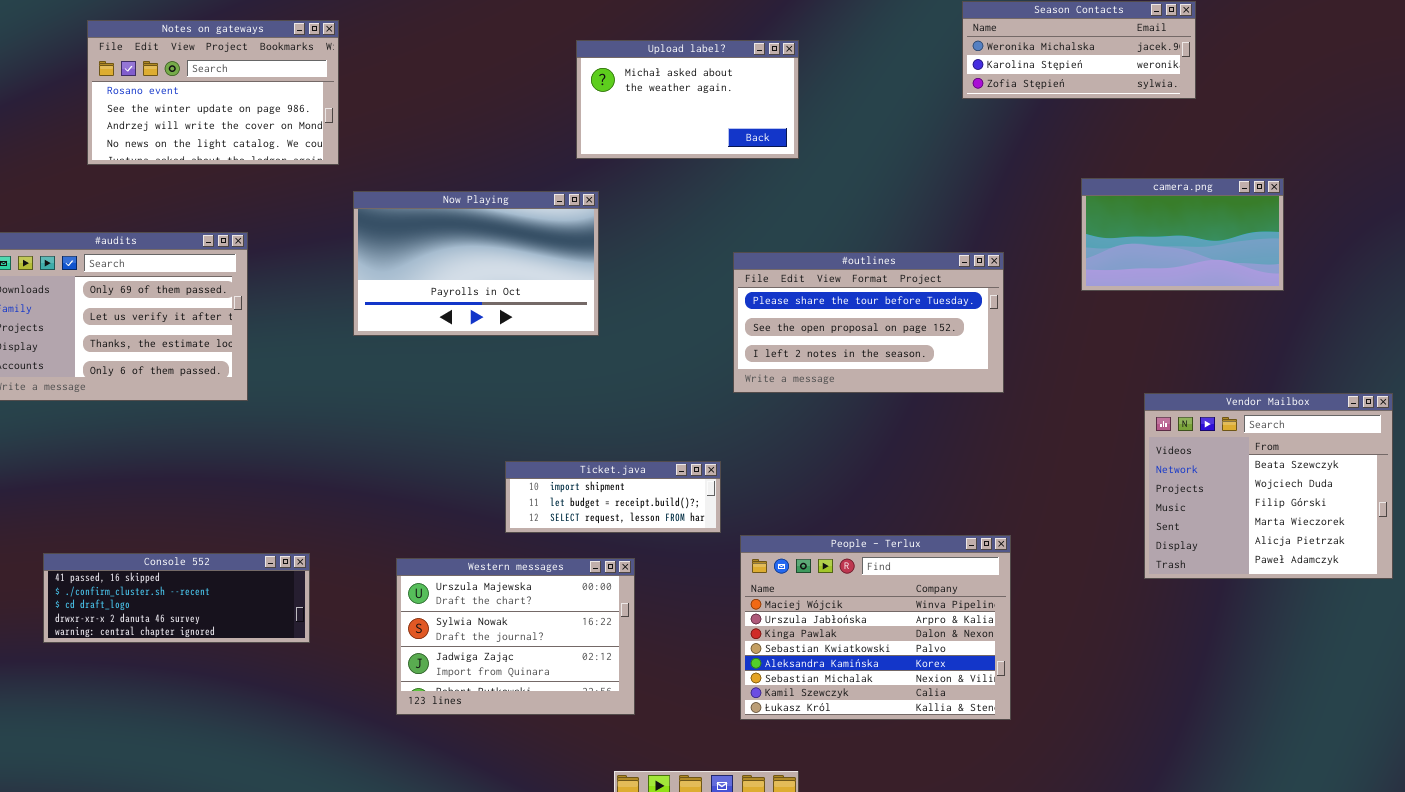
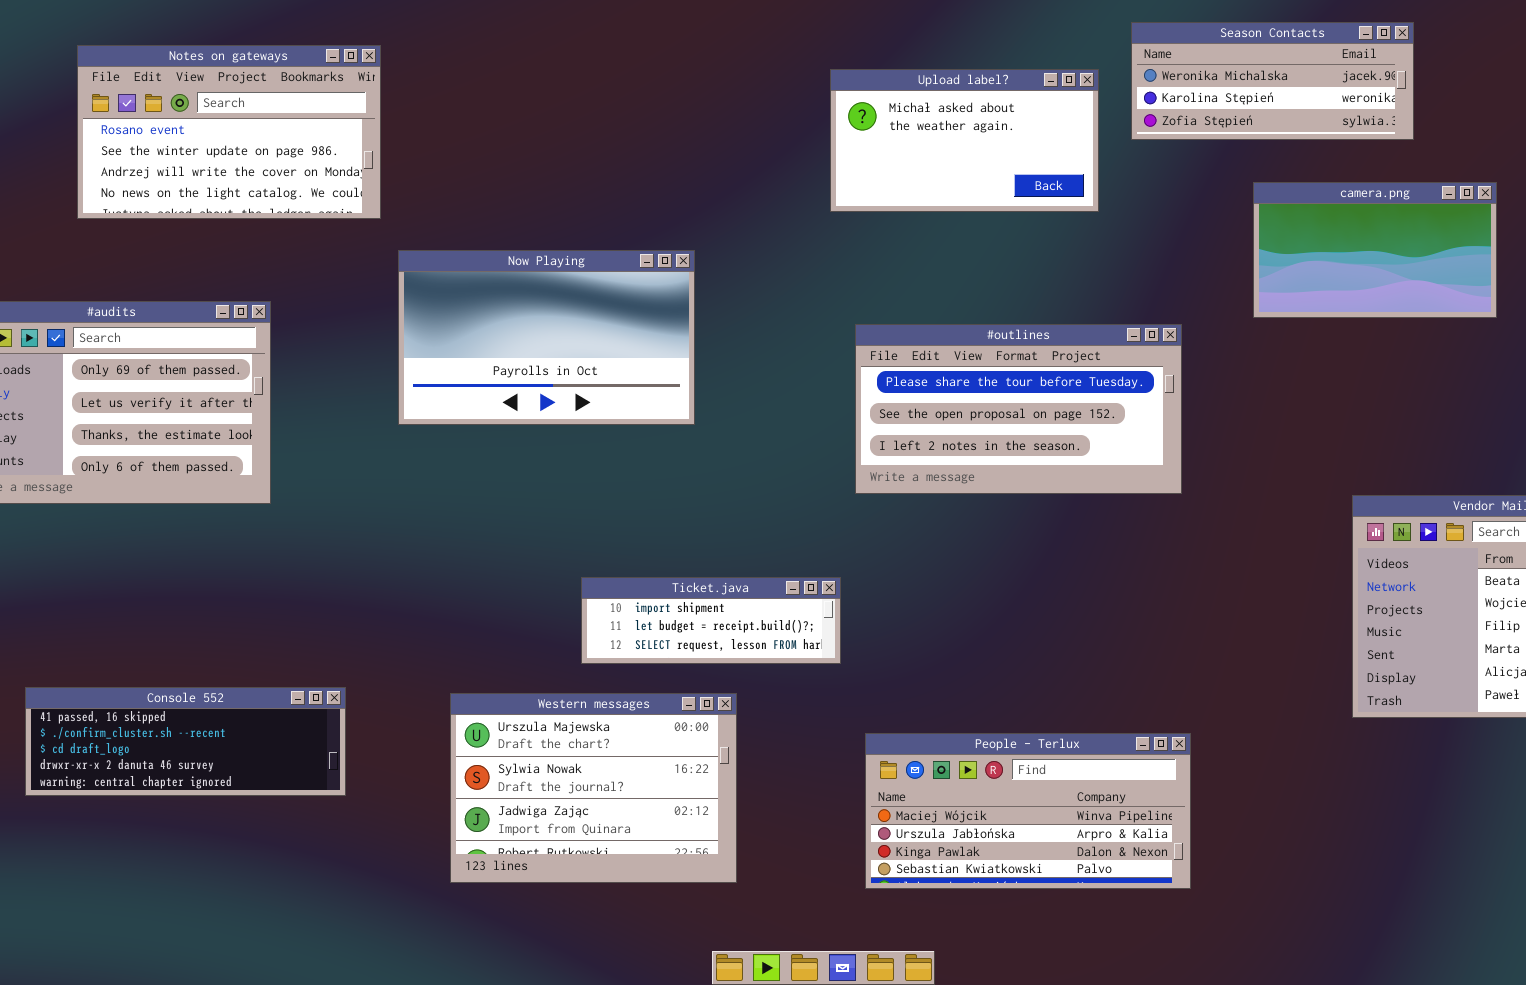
Upload label?: [576,40,799,159] -> [830,69,1099,212], moved
camera.png: [1081,178,1284,291] -> [1253,182,1497,318], moved
People - Terlux: [740,535,1011,720] -> [865,733,1191,889], resized

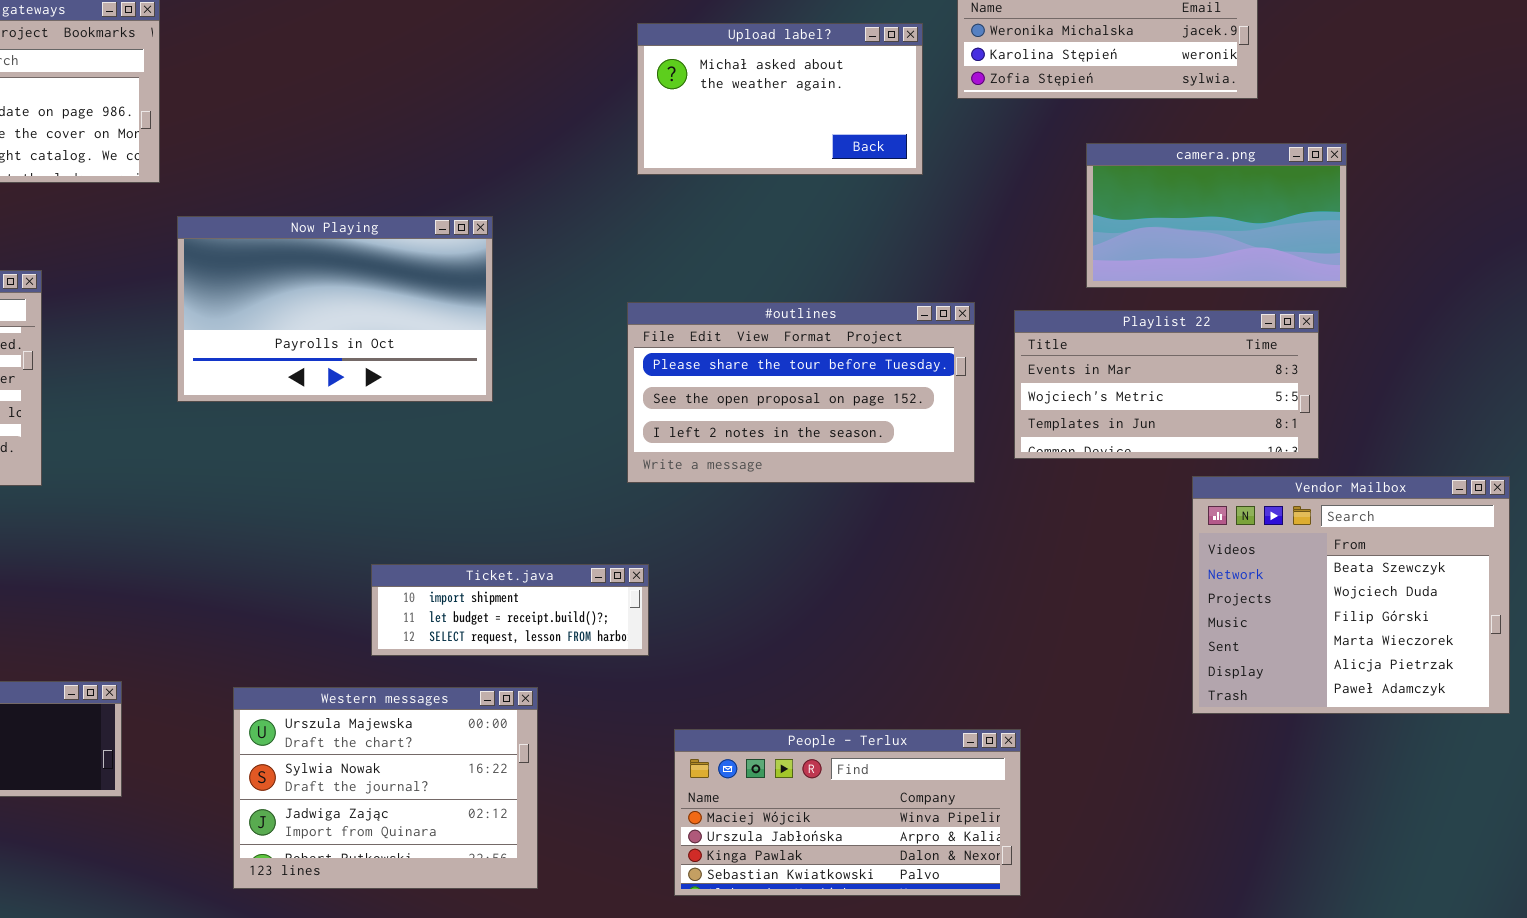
#outlines: [855,324,1182,494] -> [627,302,975,483], moved
Playlist 22: none -> [1014,310,1319,459], opened

